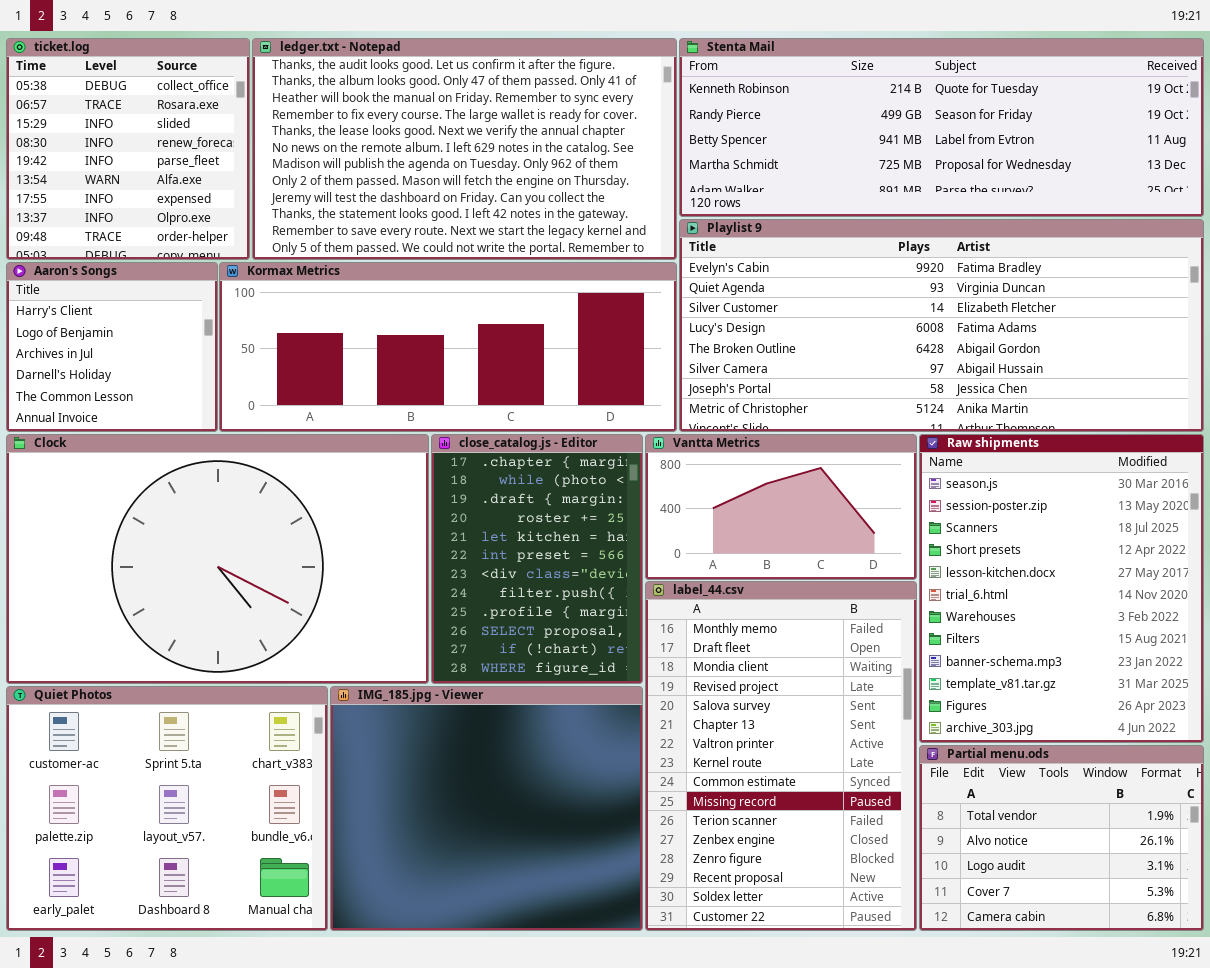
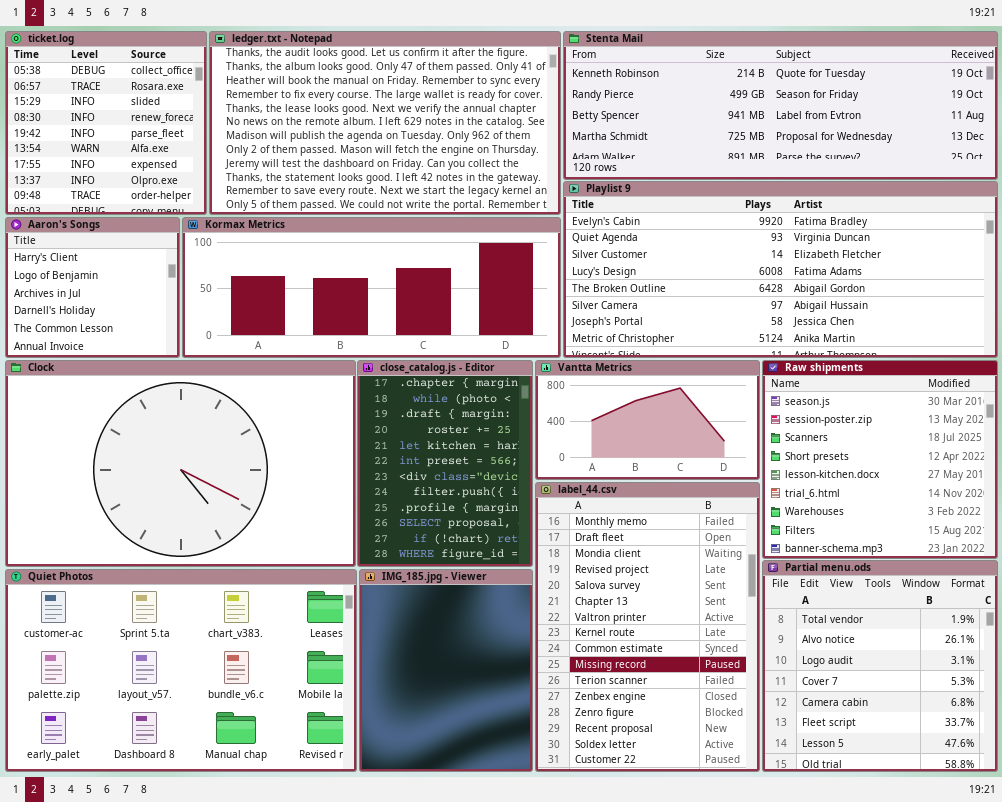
Raw shipments: [919,434,1204,743] -> [762,360,998,559], resized
Quiet Photos: [6,686,328,931] -> [5,569,357,772], resized
IMG_185.jpg - Viewer: [330,686,643,931] -> [359,569,533,772], resized
Partial menu.ods: [919,745,1204,931] -> [762,560,998,772], resized

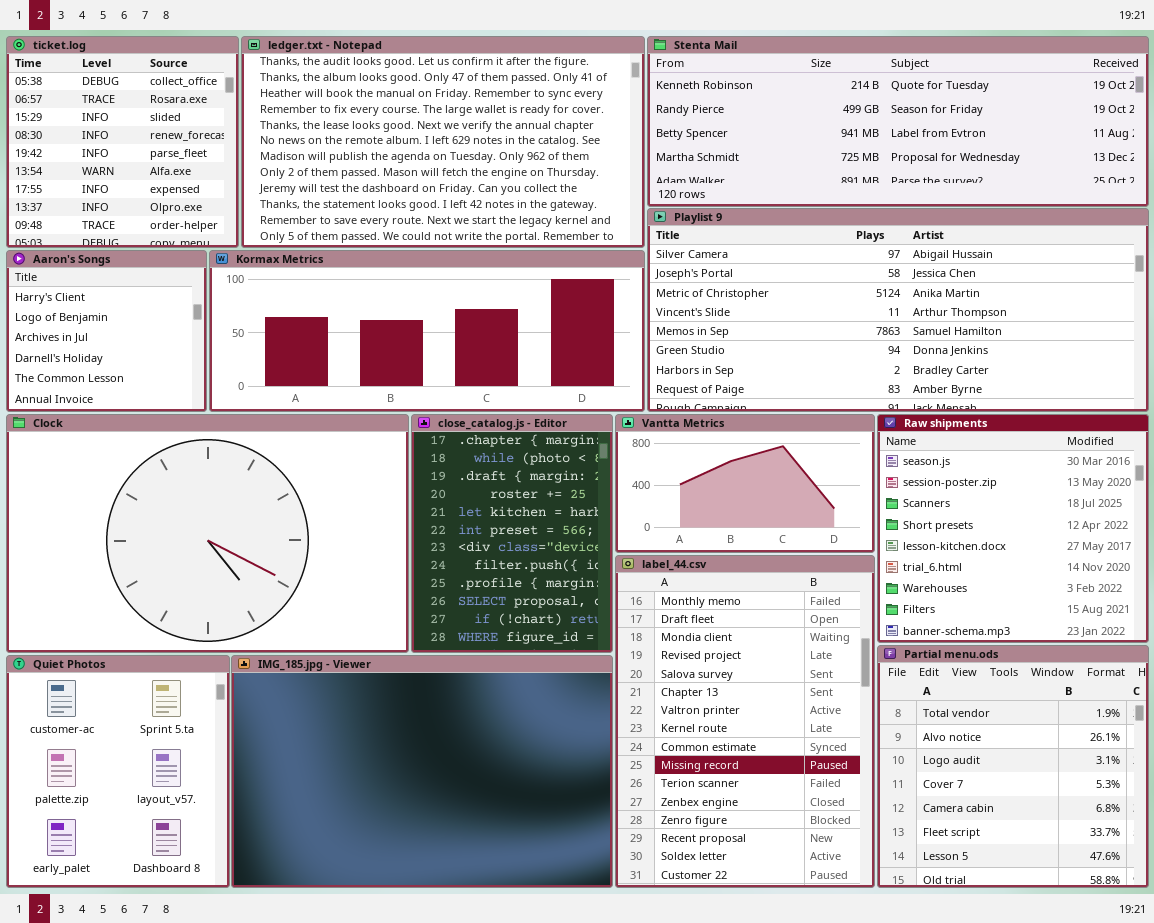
Playlist 9: [563,181,998,358] -> [647,208,1149,412], scrolled down 5 rows
Quiet Photos: [5,569,357,772] -> [6,655,230,888], resized
IMG_185.jpg - Viewer: [359,569,533,772] -> [231,655,613,888], resized

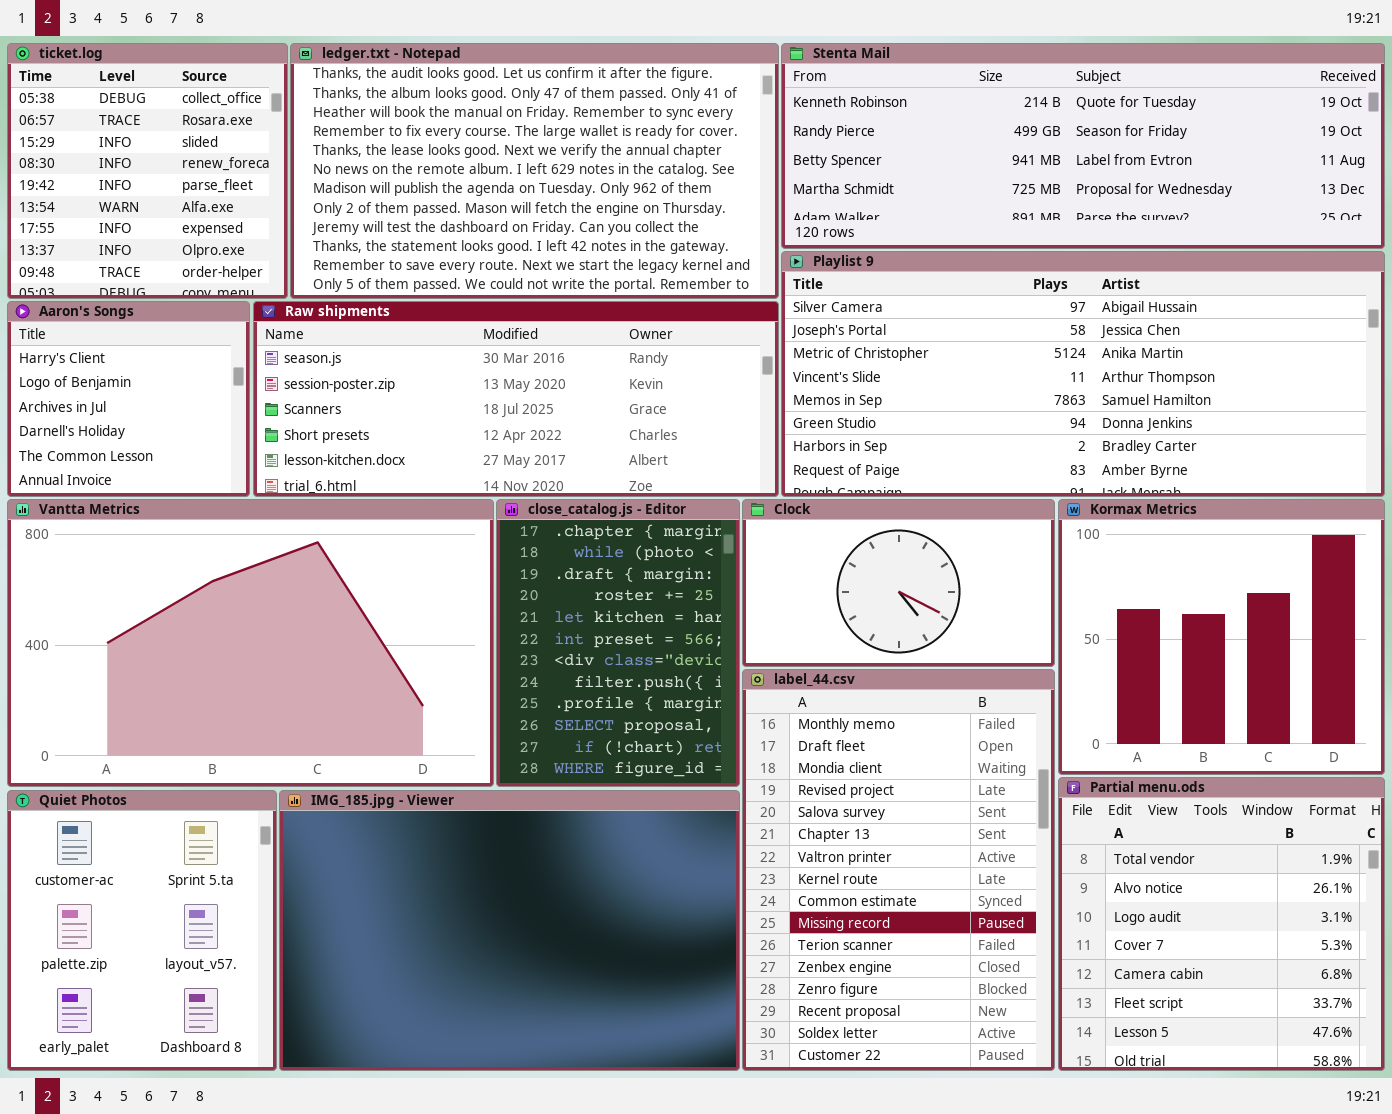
Kormax Metrics: [209,250,645,412] -> [1058,499,1385,775], moved, resized
Clock: [6,414,409,653] -> [742,499,1055,667], moved, resized
Vantta Metrics: [615,414,875,553] -> [7,499,494,787], moved, resized
Raw shipments: [877,414,1149,643] -> [253,301,779,497], moved, resized

